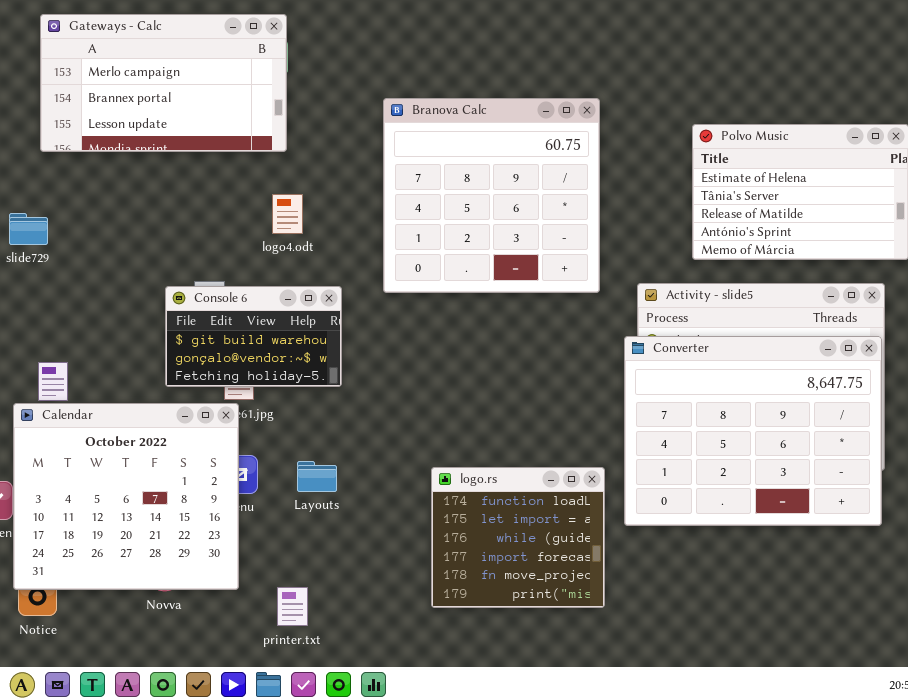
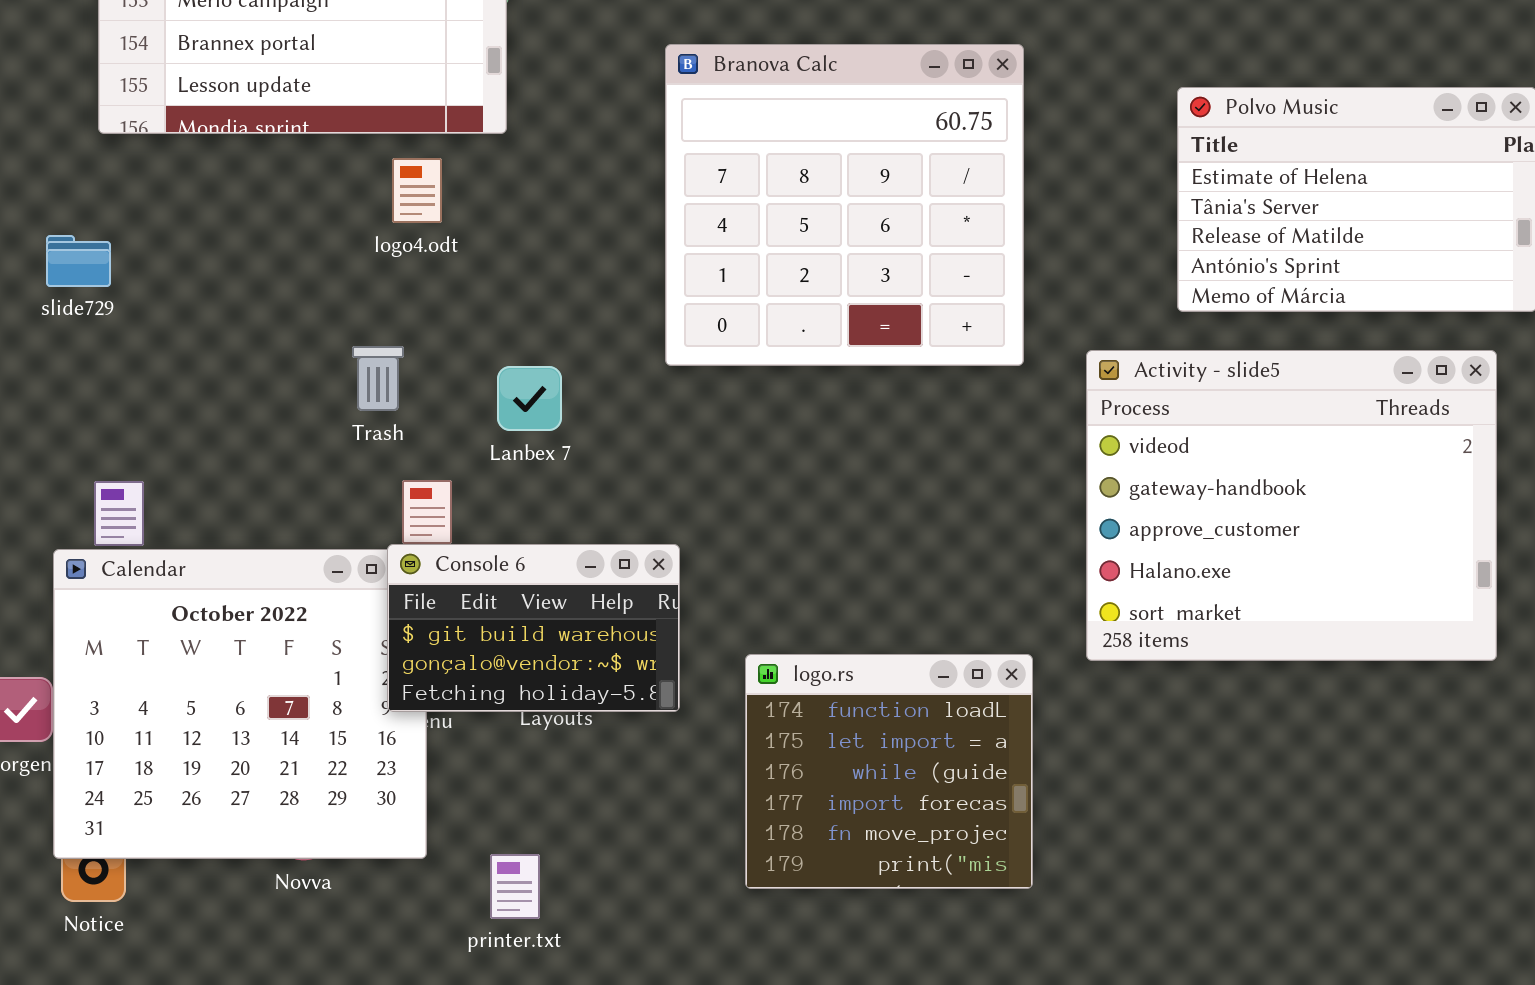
logo4.odt: [272,194,303,234] -> [392,158,442,223], moved
Console 6: [165,286,342,387] -> [387,544,680,712], moved
Converter: [624,336,882,526] -> none, closed

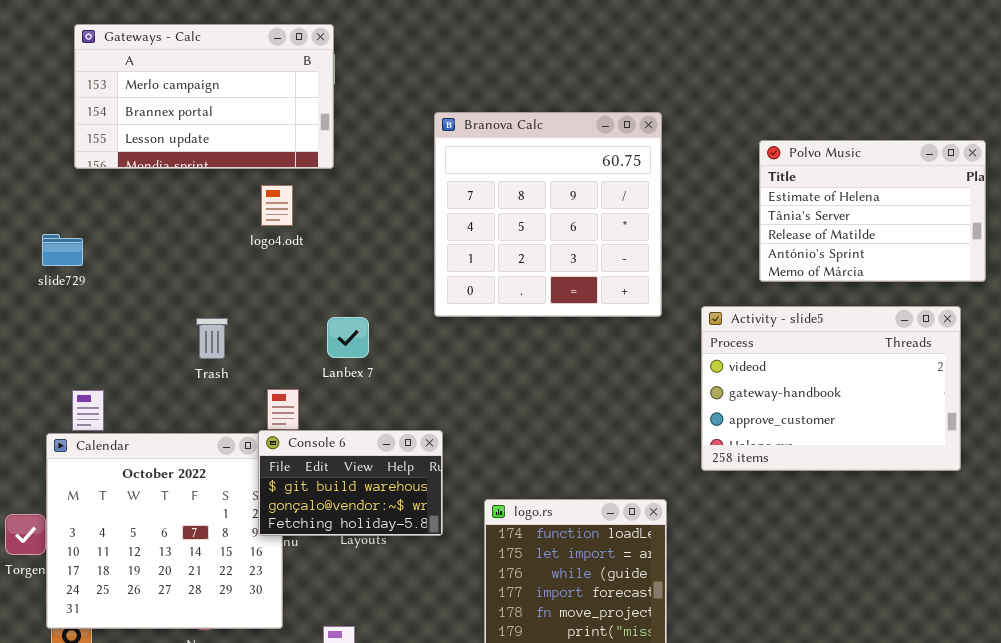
Trash: [352,346,404,411] -> [196,318,228,359], moved
Activity - slide5: [1086,350,1497,661] -> [701,306,961,471], resized

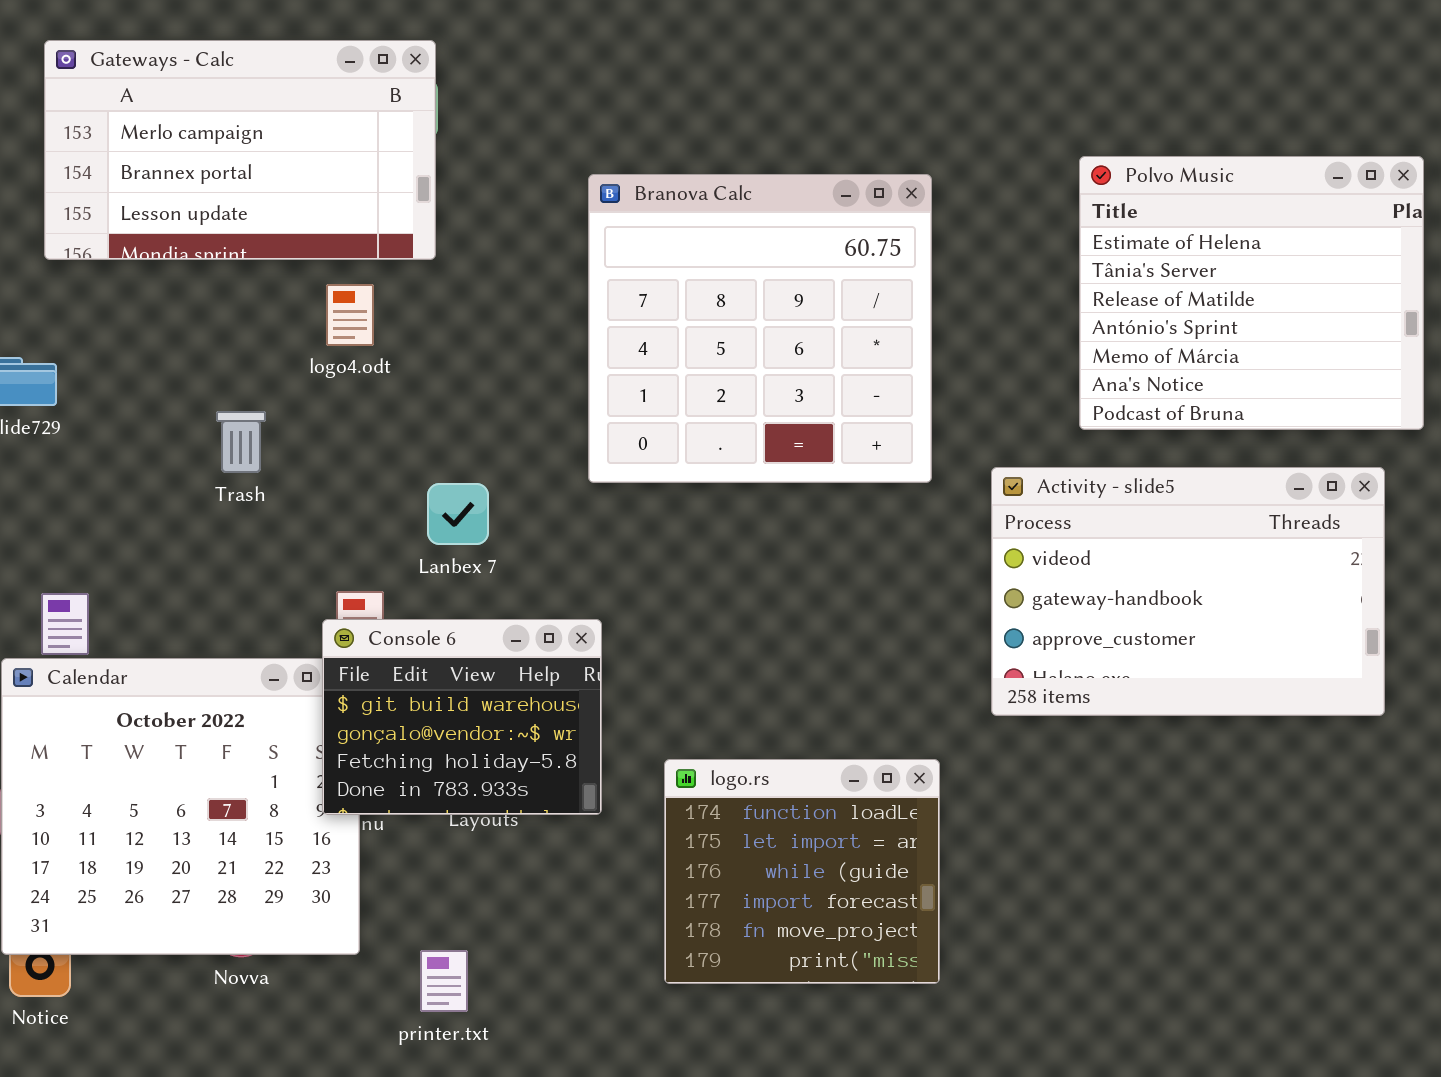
Polvo Music: [759,140,986,282] -> [1079,156,1424,430], resized
Trash: [196,318,228,359] -> [216,411,266,473], moved
Console 6: [258,430,443,536] -> [322,619,602,815], resized

